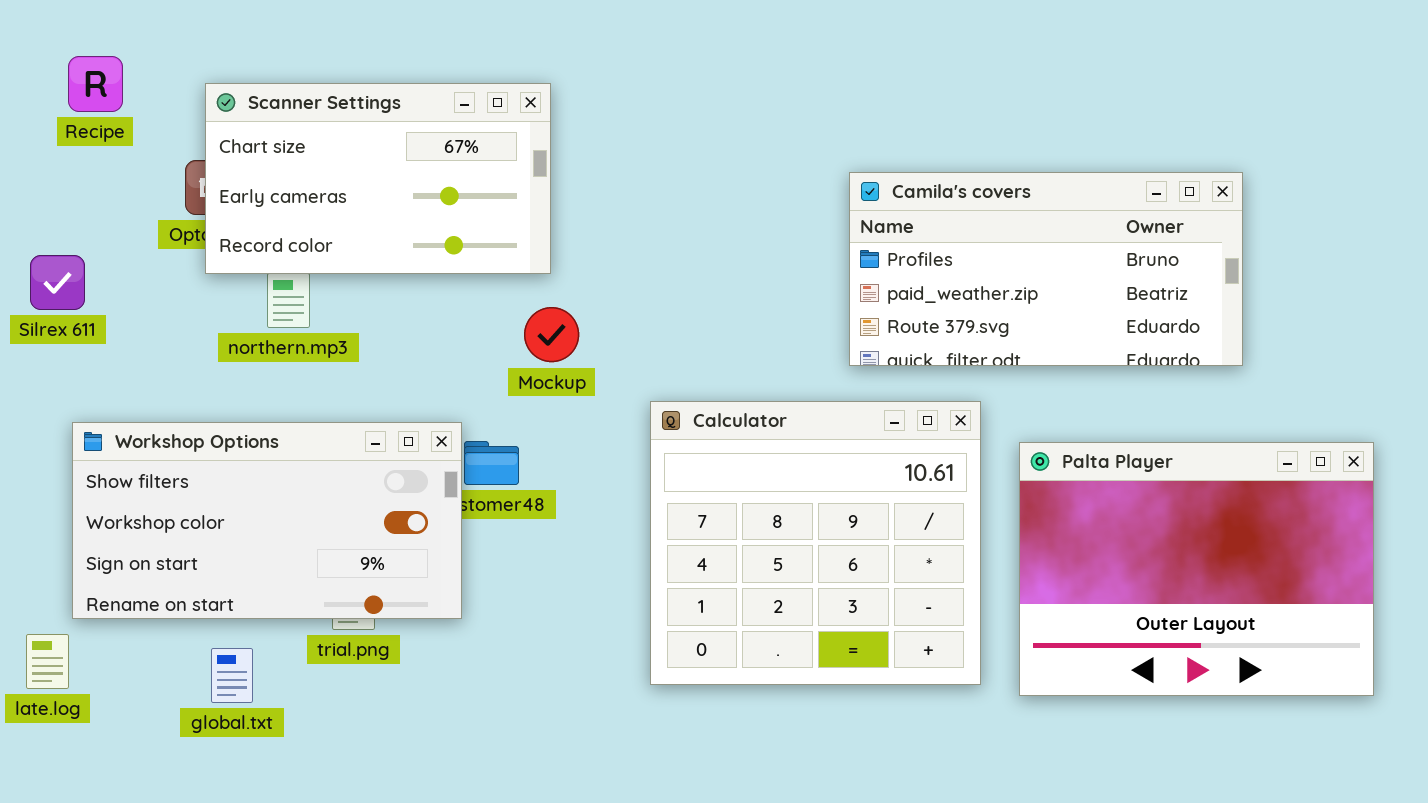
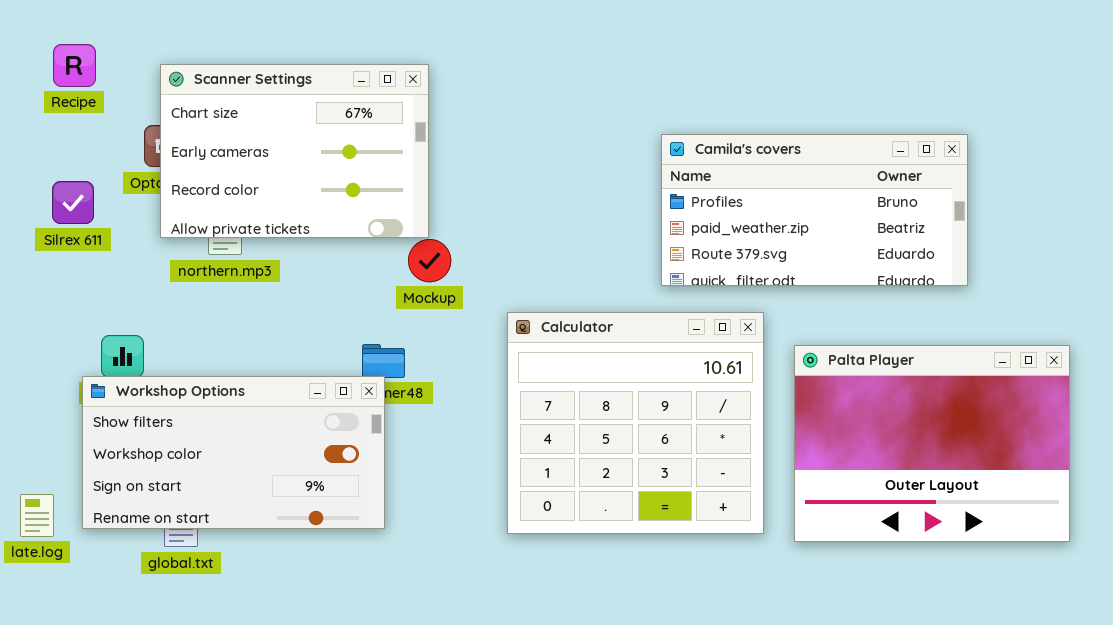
Scanner Settings: [205,83,551,274] -> [160,64,429,238], resized
Silrex 611: [30,255,85,310] -> [52,181,94,224], moved
Workshop Options: [72,422,462,619] -> [82,376,385,529], moved

